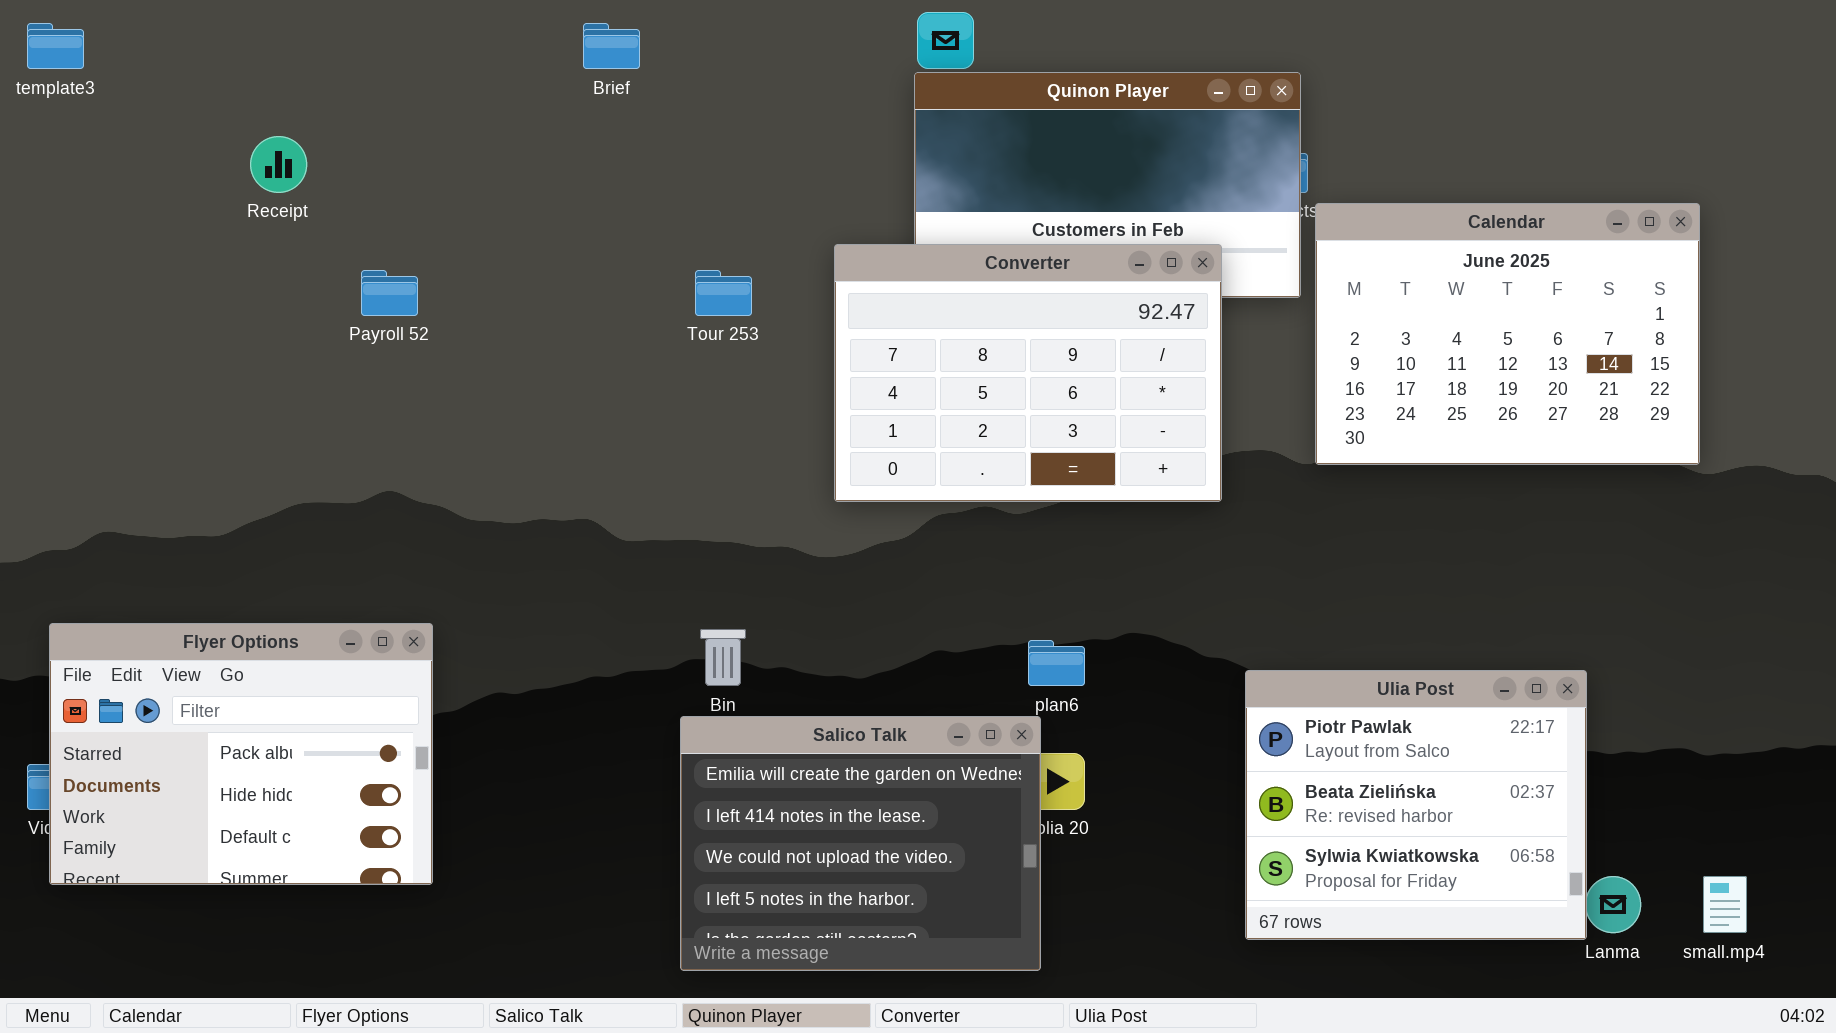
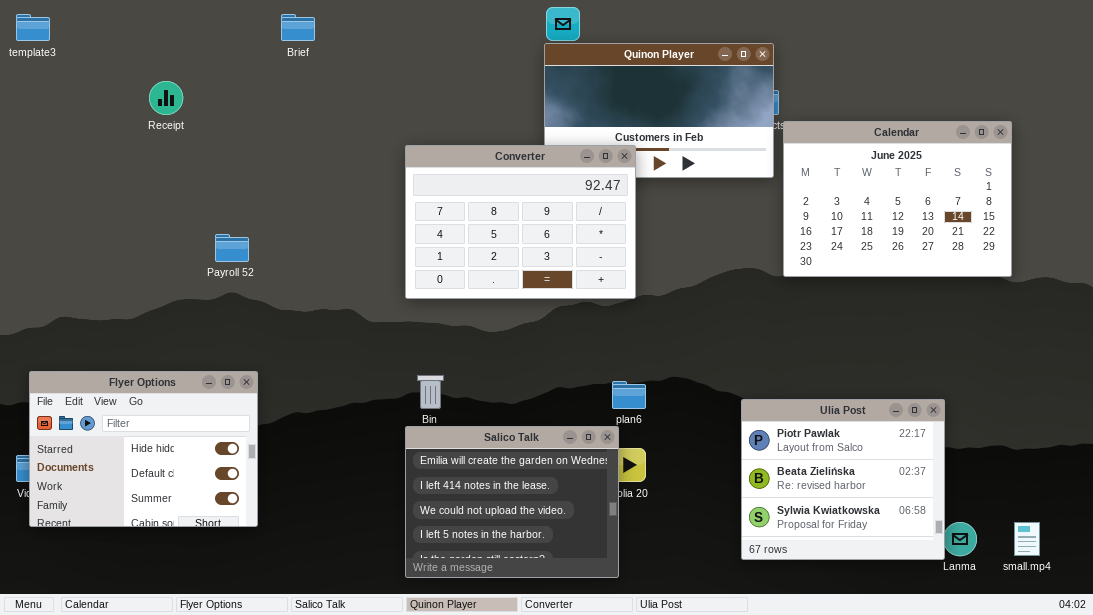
Brief: [583,23,640,69] -> [281,14,315,41], moved
Converter: [834,244,1222,502] -> [405,145,636,299], moved
Payroll 52: [361,270,418,316] -> [215,234,249,262], moved
Flyer Options: [49,623,433,885] -> [29,371,258,527], scrolled down 1 row

